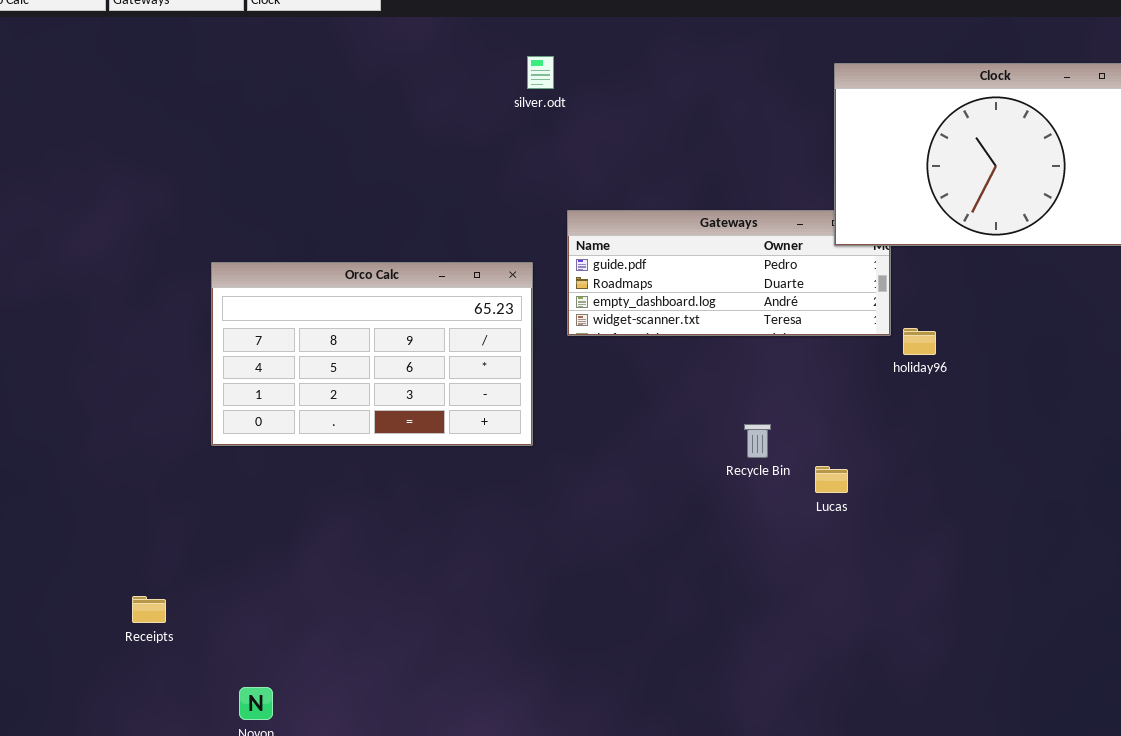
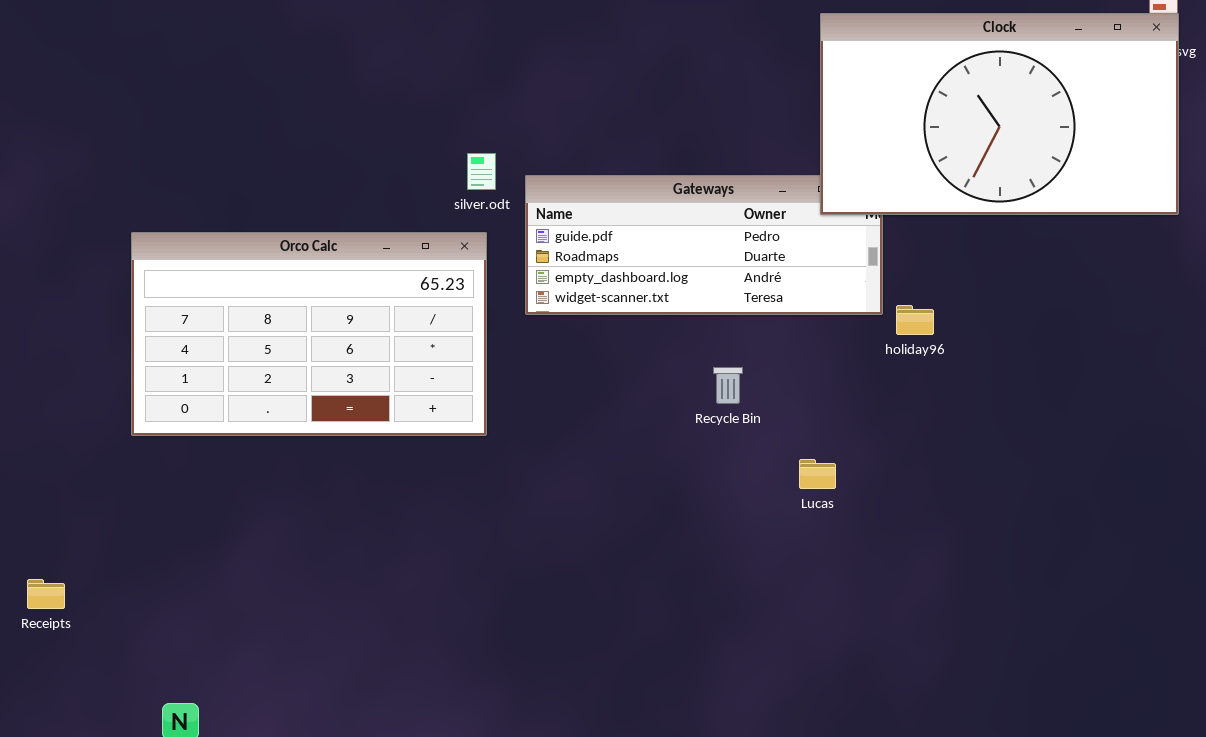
silver.odt: [527,56,554,89] -> [467,153,496,190], moved
Recycle Bin: [744,424,771,458] -> [713,367,743,404], moved
Receipts: [132,596,166,623] -> [27,579,65,609], moved

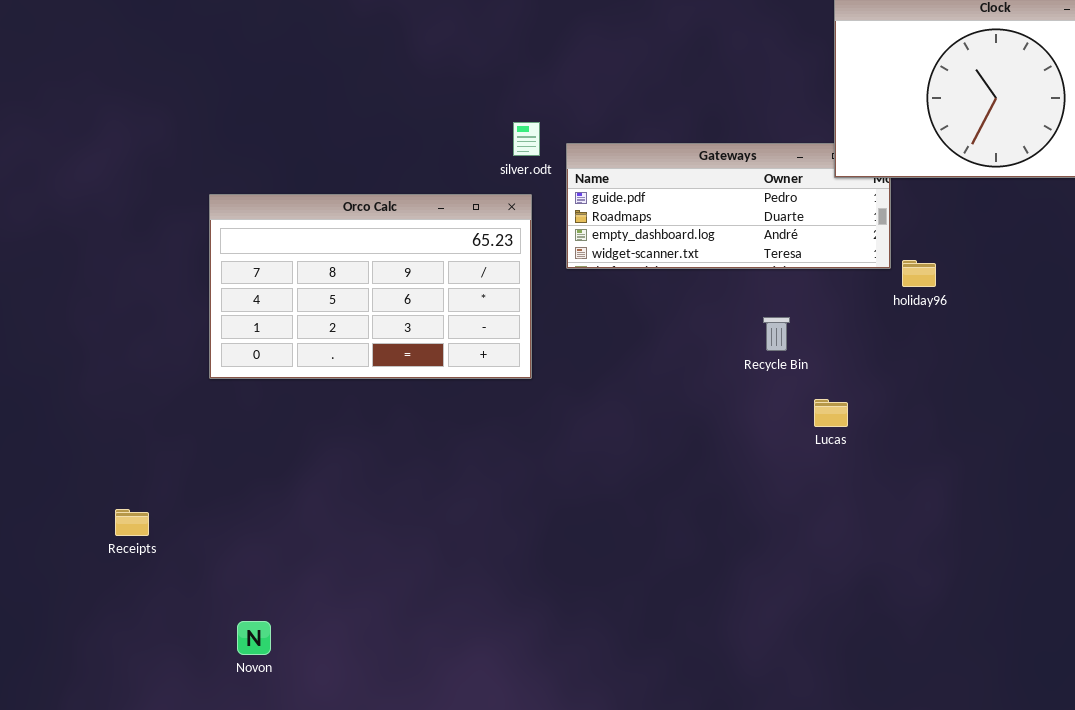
Recycle Bin: [713,367,743,404] -> [763,317,790,351], moved

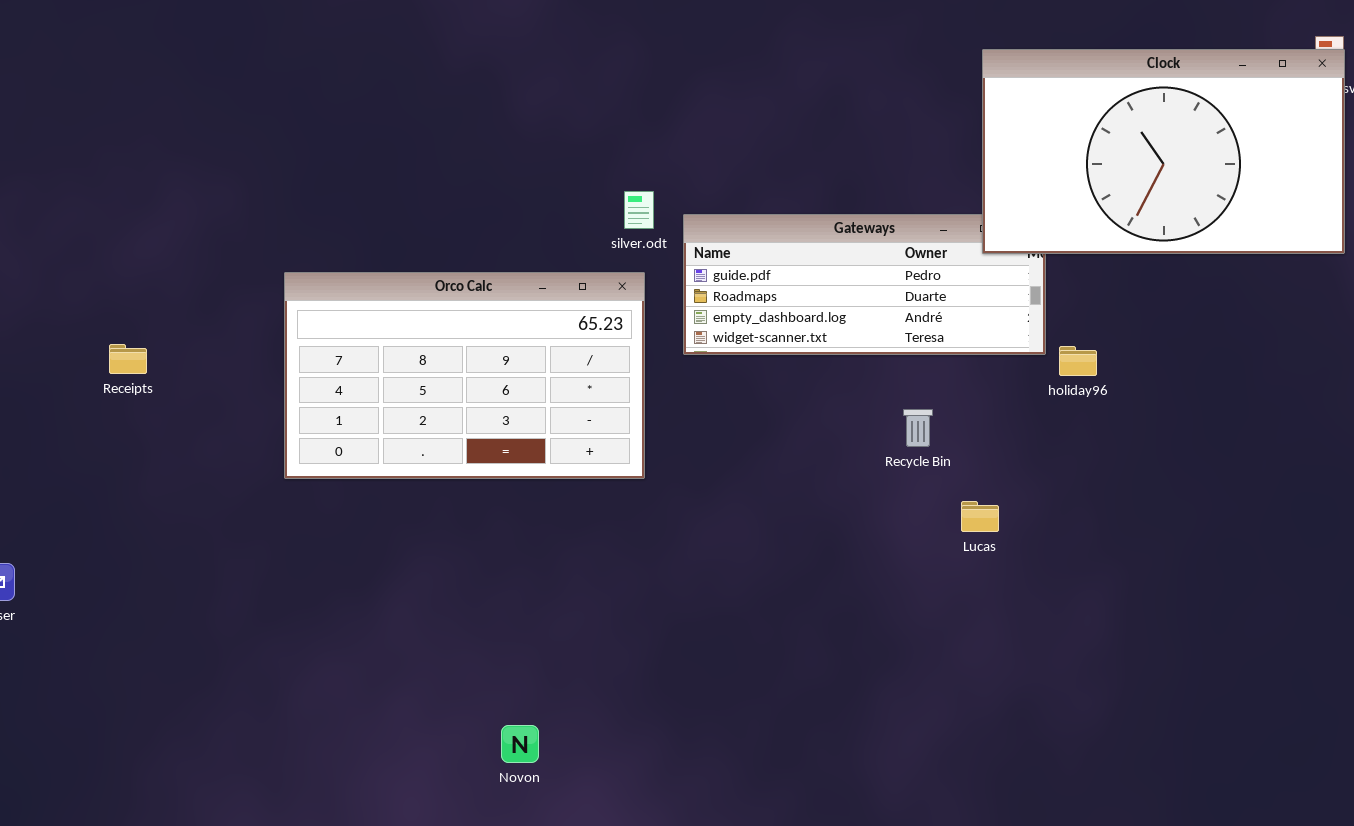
Receipts: [115,509,149,536] -> [109,344,147,374], moved
Novon: [237,621,271,655] -> [501,725,539,763], moved

